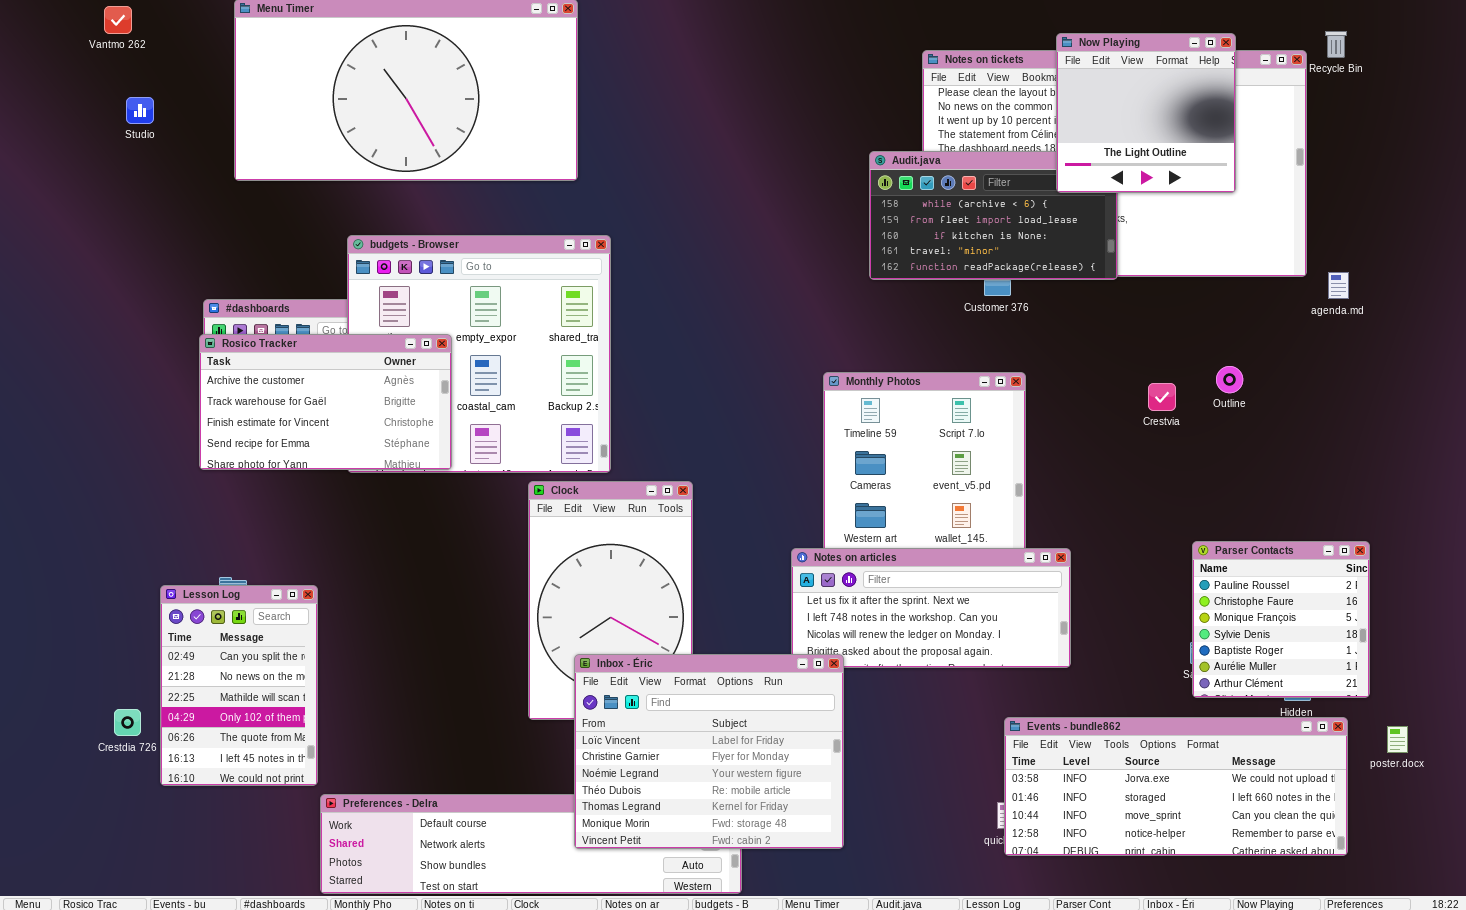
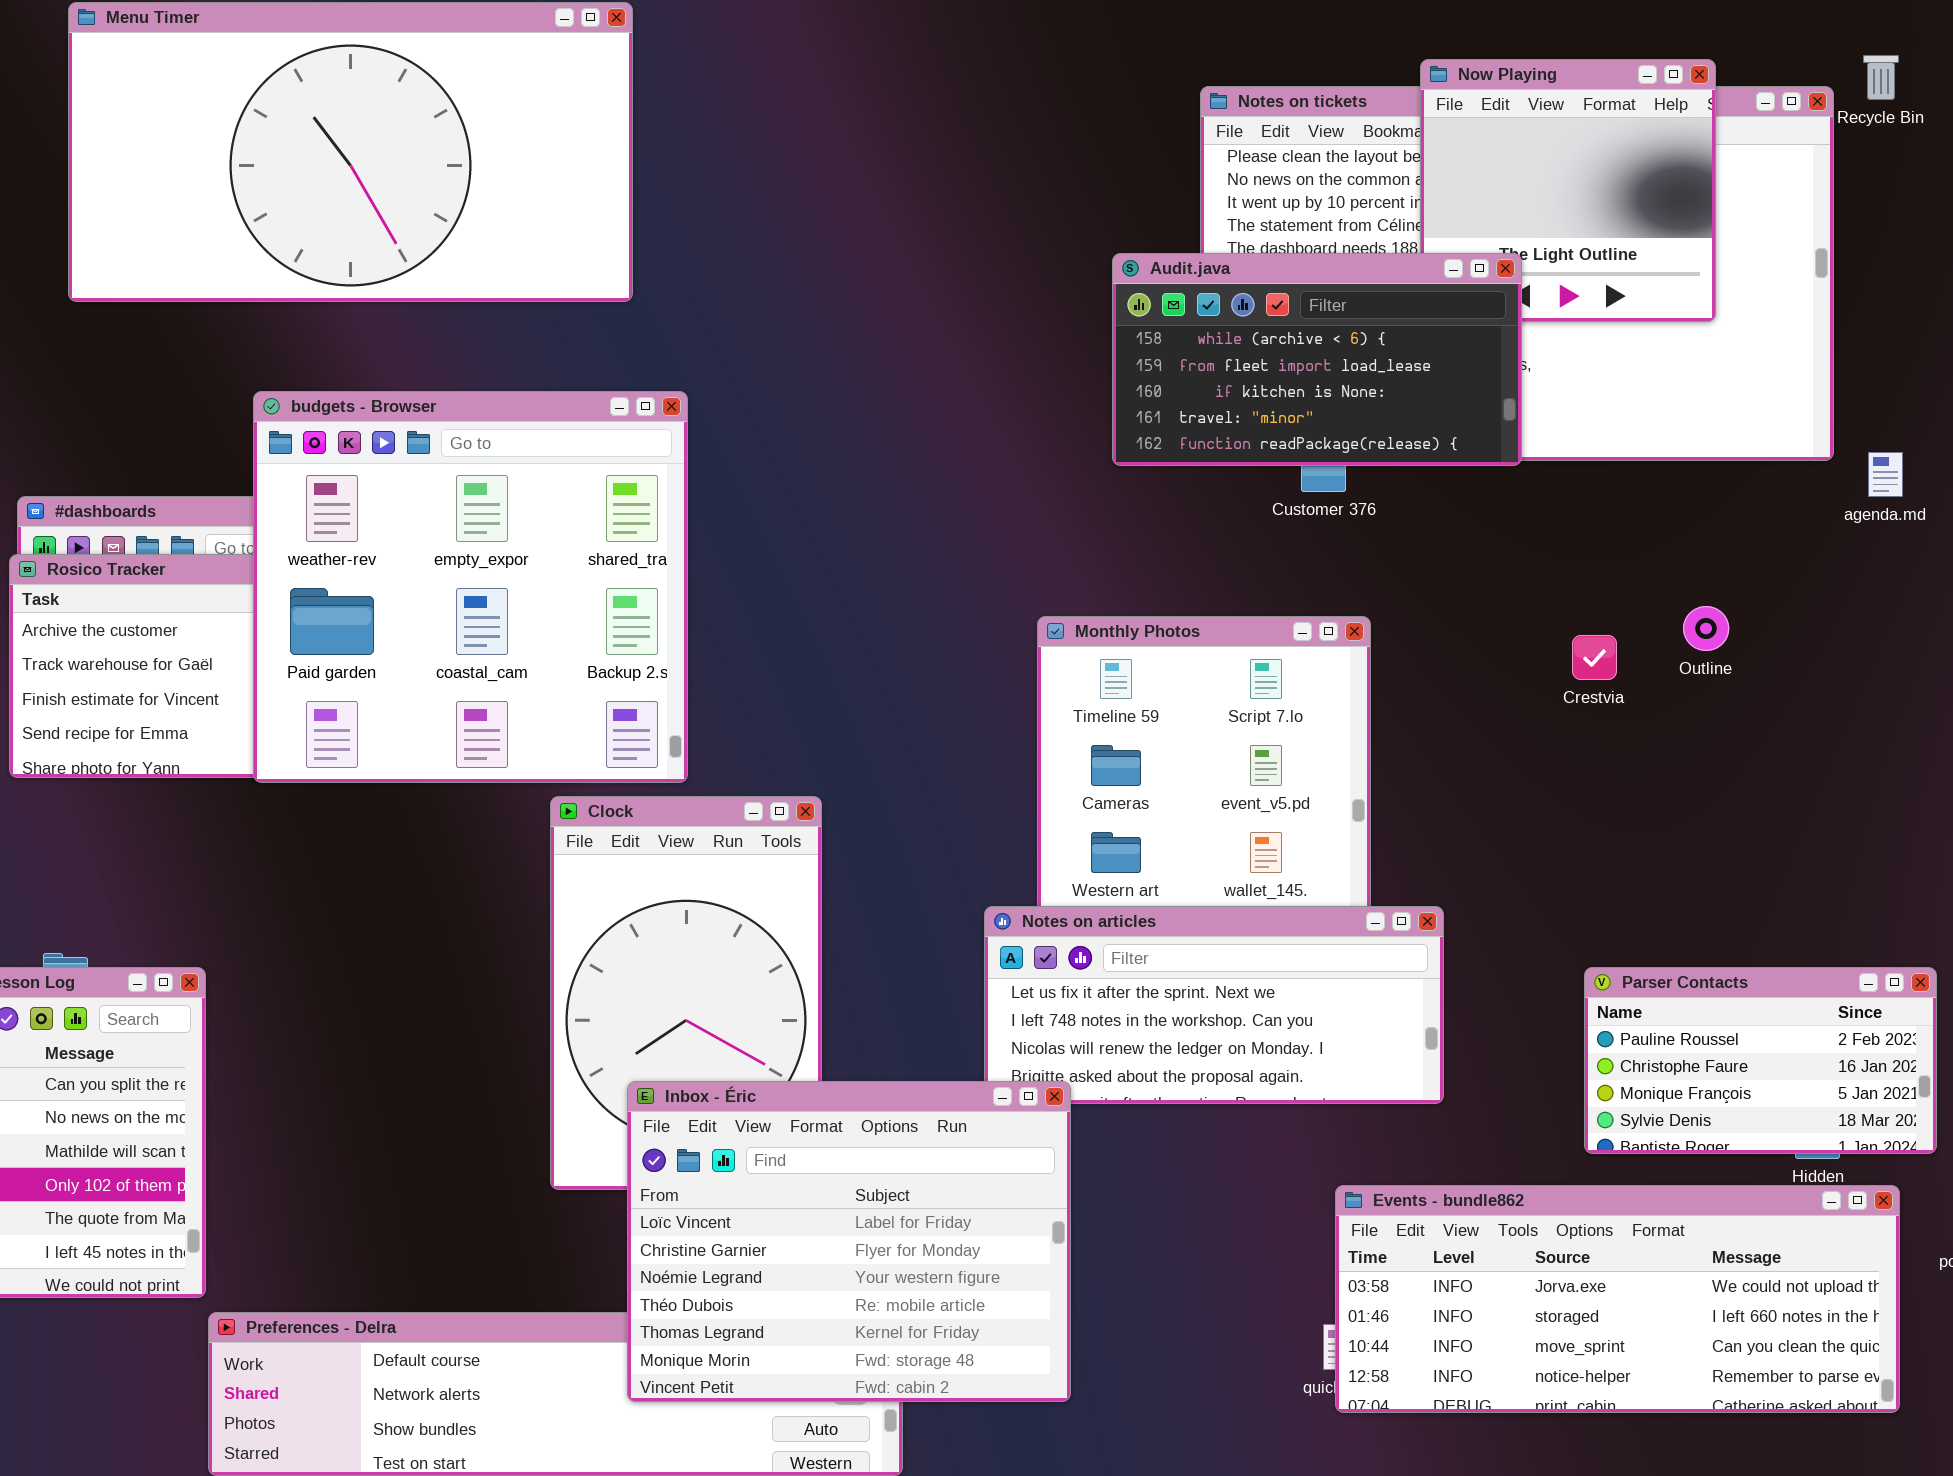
Audit.java: [869,151,1118,280] -> [1112,253,1522,466], raised
budgets - Browser: [347,235,611,473] -> [253,391,688,783], raised
Parser Contacts: [1192,541,1370,698] -> [1584,967,1937,1154], resized

